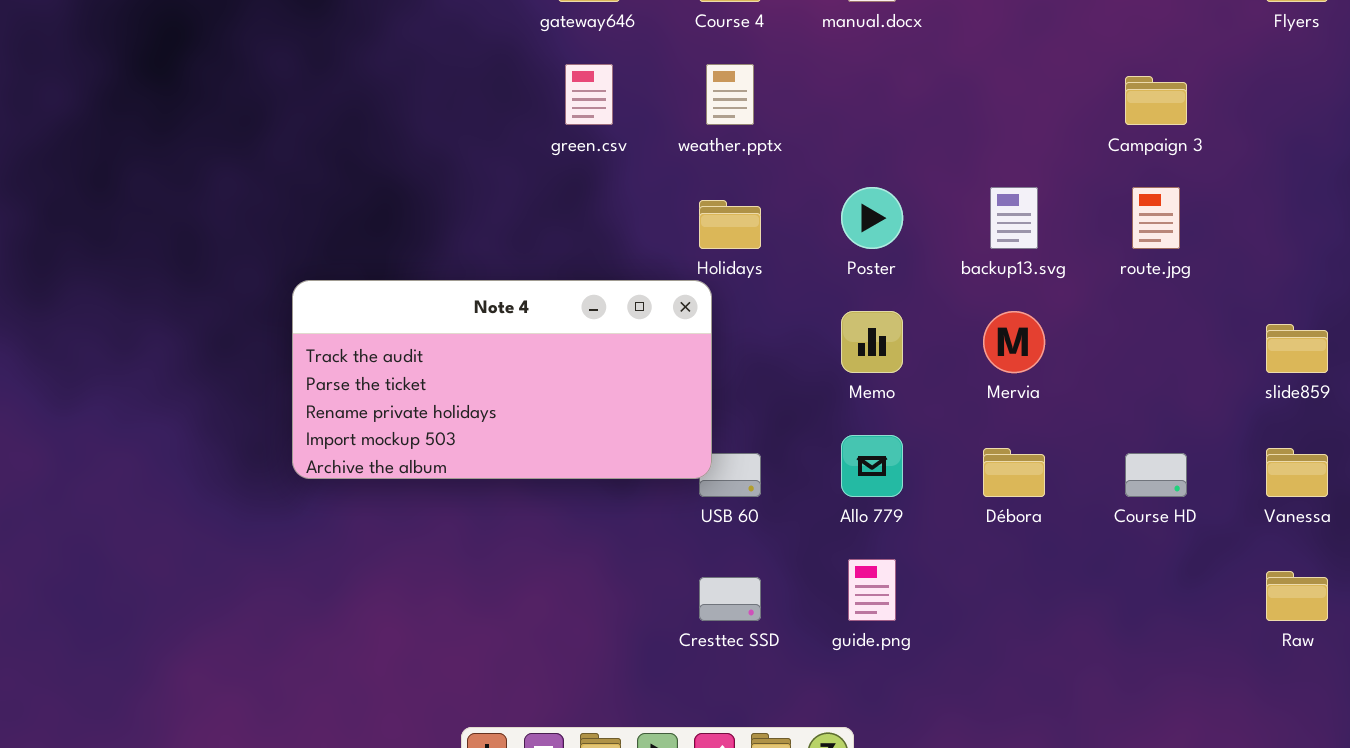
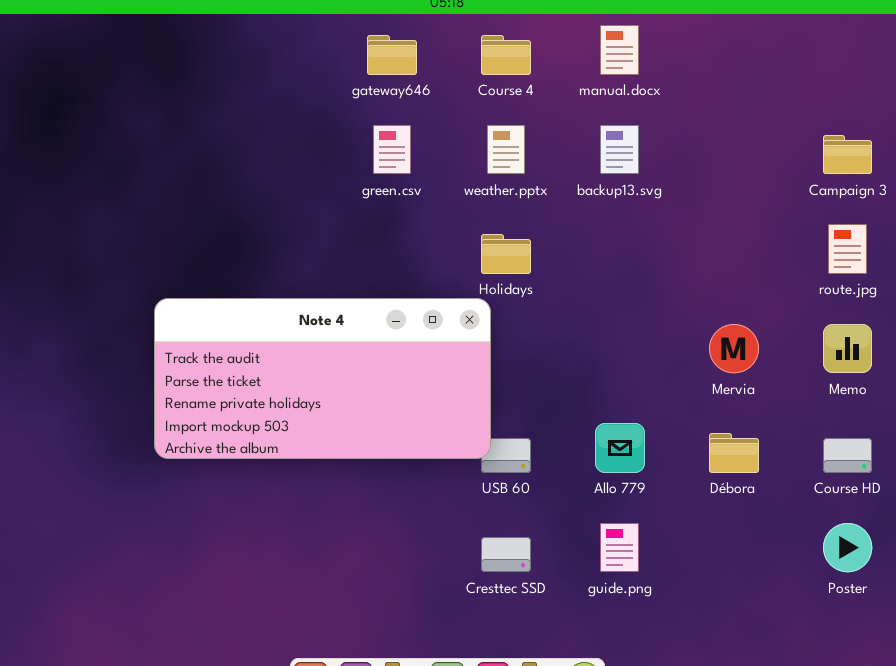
Poster: [841,187,903,249] -> [823,523,872,572], moved
backup13.svg: [990,187,1038,249] -> [600,125,639,174], moved
Memo: [841,311,903,373] -> [823,324,872,373], moved

